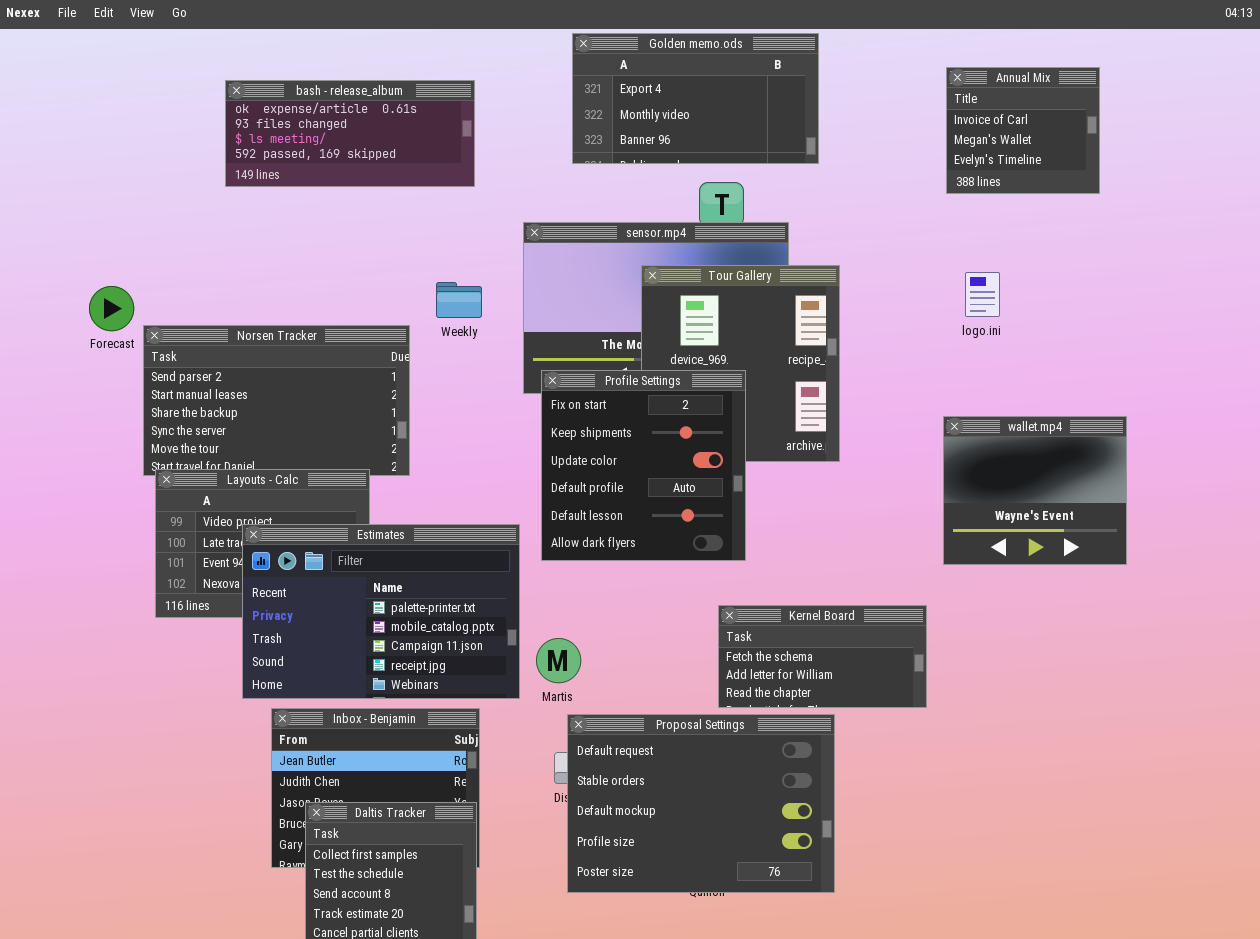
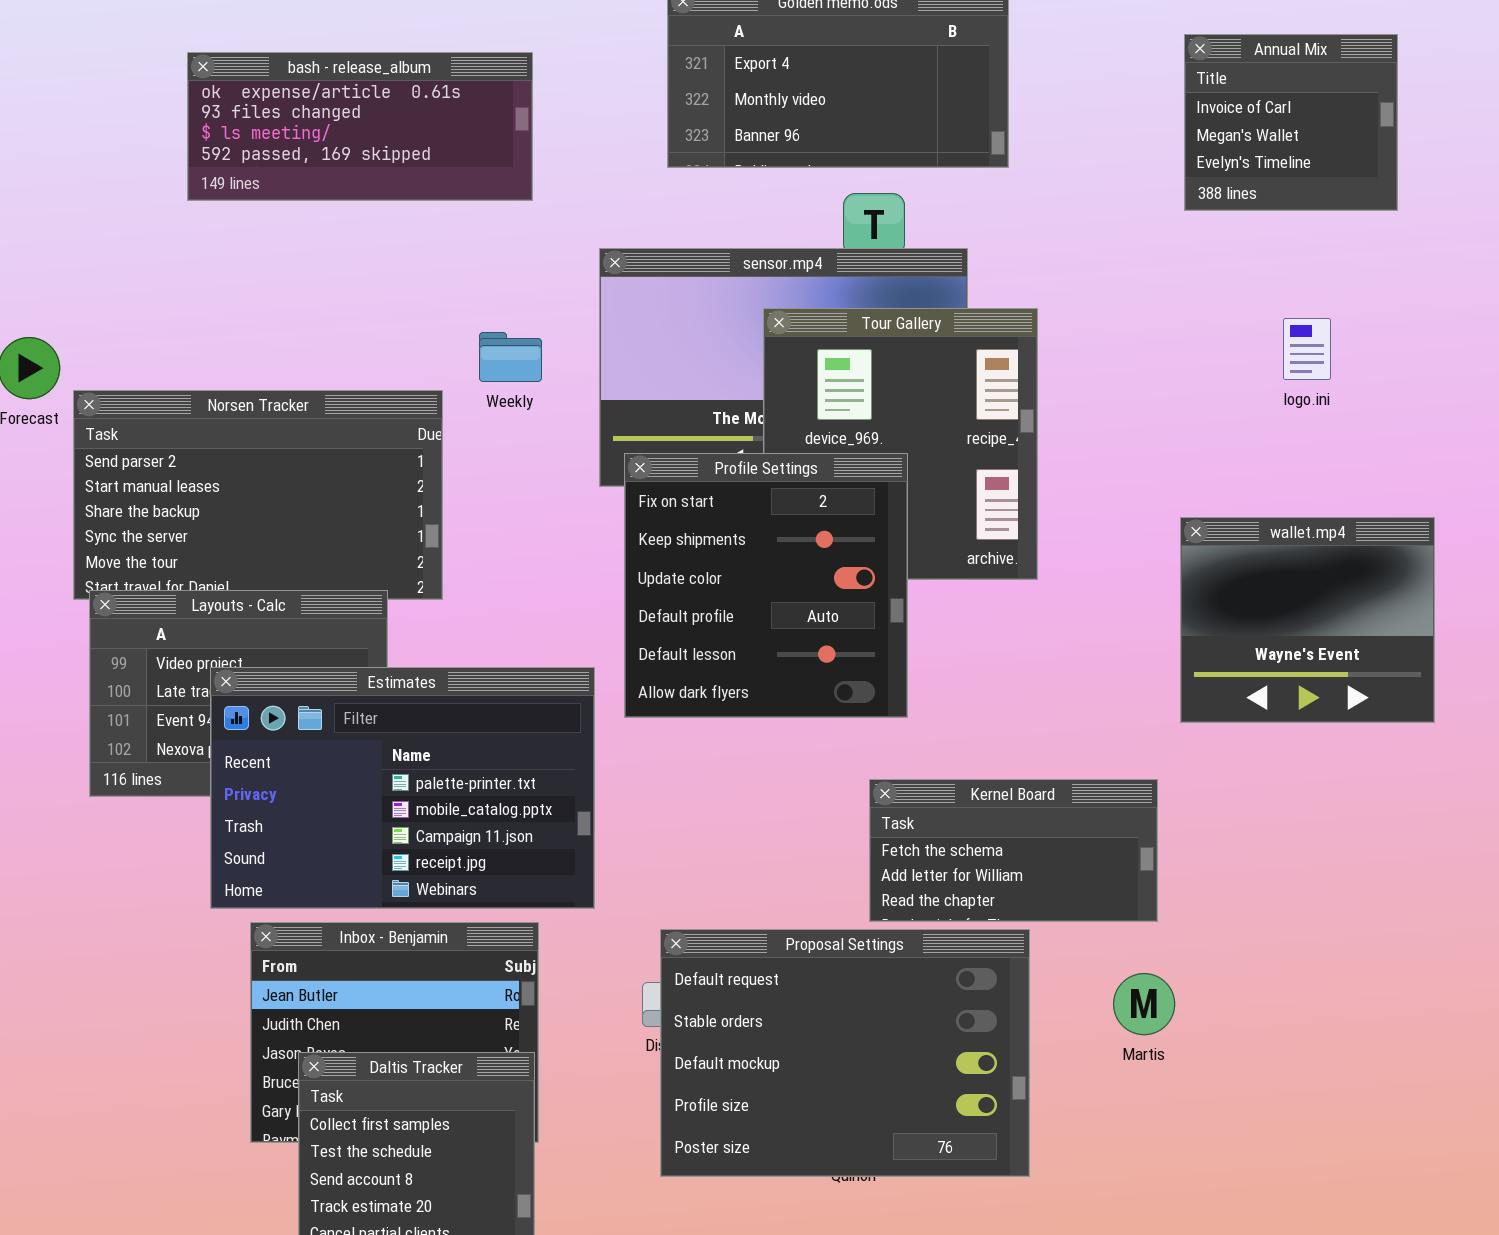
logo.ini: [965,272,1000,317] -> [1283,318,1331,380], moved
Martis: [536,638,581,683] -> [1113,973,1175,1035], moved

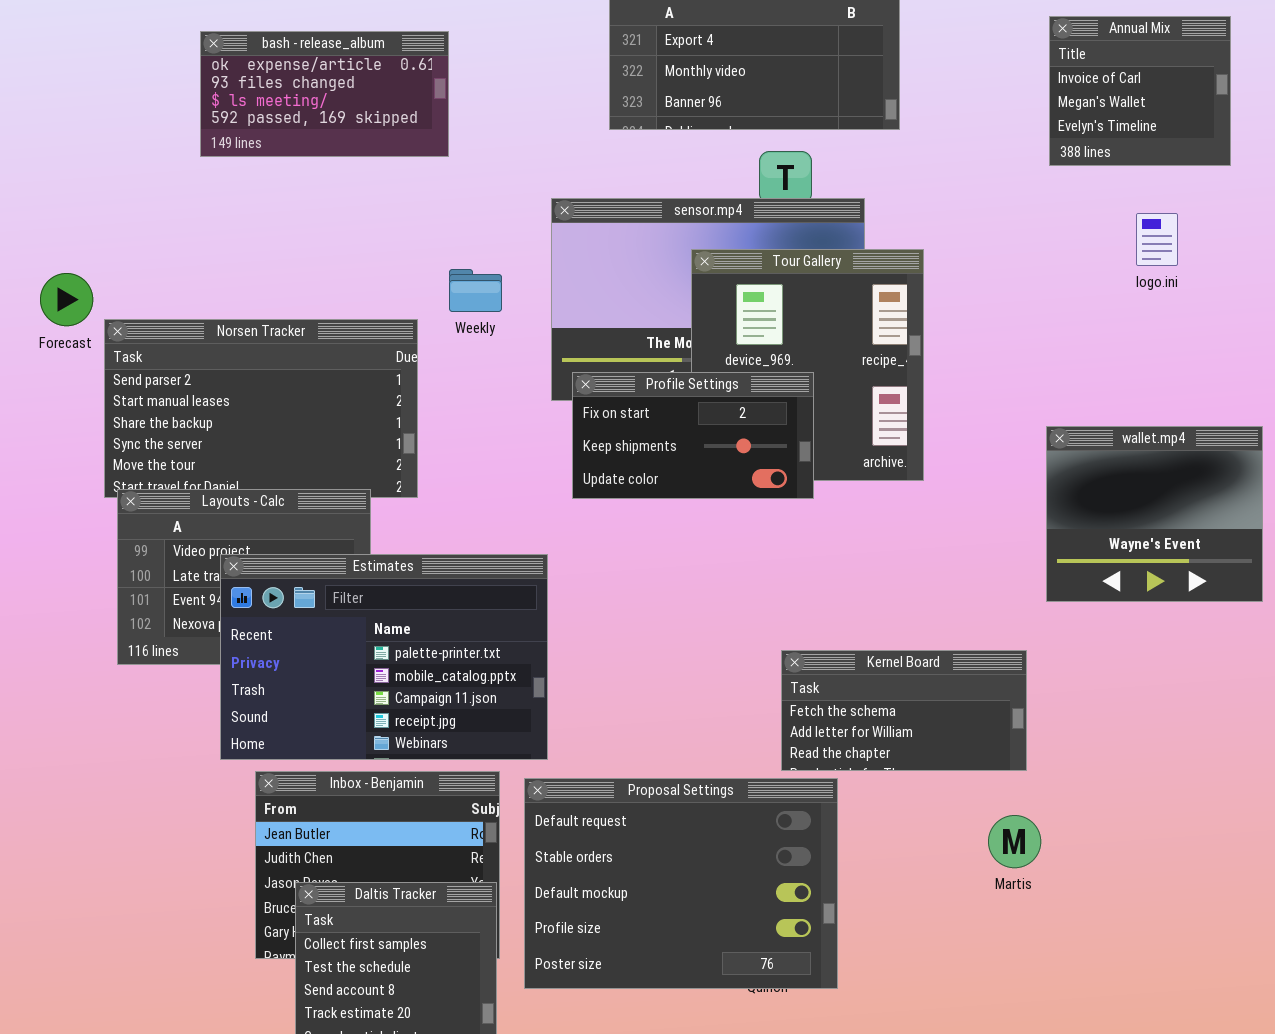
bash - release_album: [187,52,533,201] -> [200,31,449,157], resized
logo.ini: [1283,318,1331,380] -> [1136,213,1178,266], moved
Profile Settings: [624,453,908,718] -> [572,372,814,499], resized
Proposal Settings: [660,929,1030,1177] -> [524,778,838,989], moved

